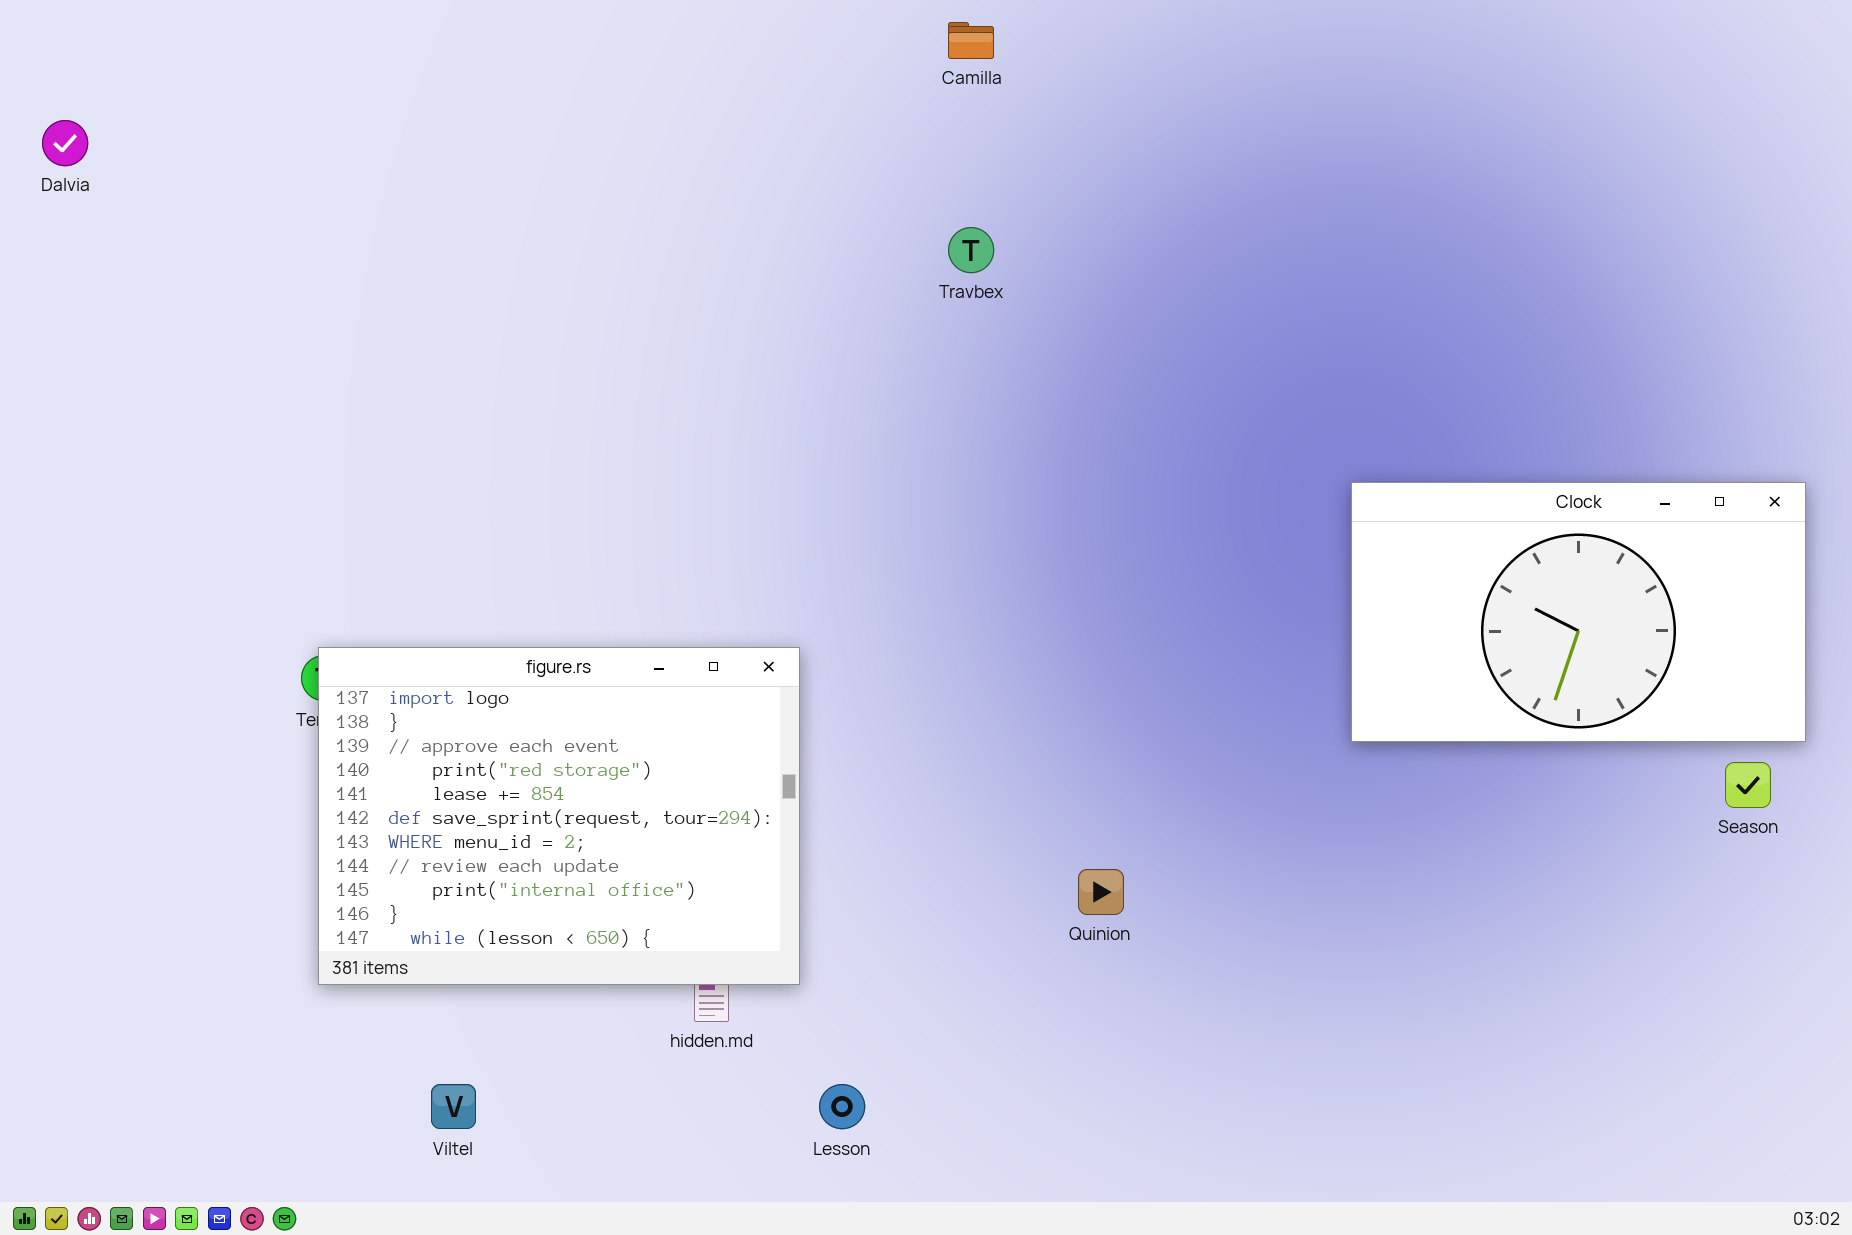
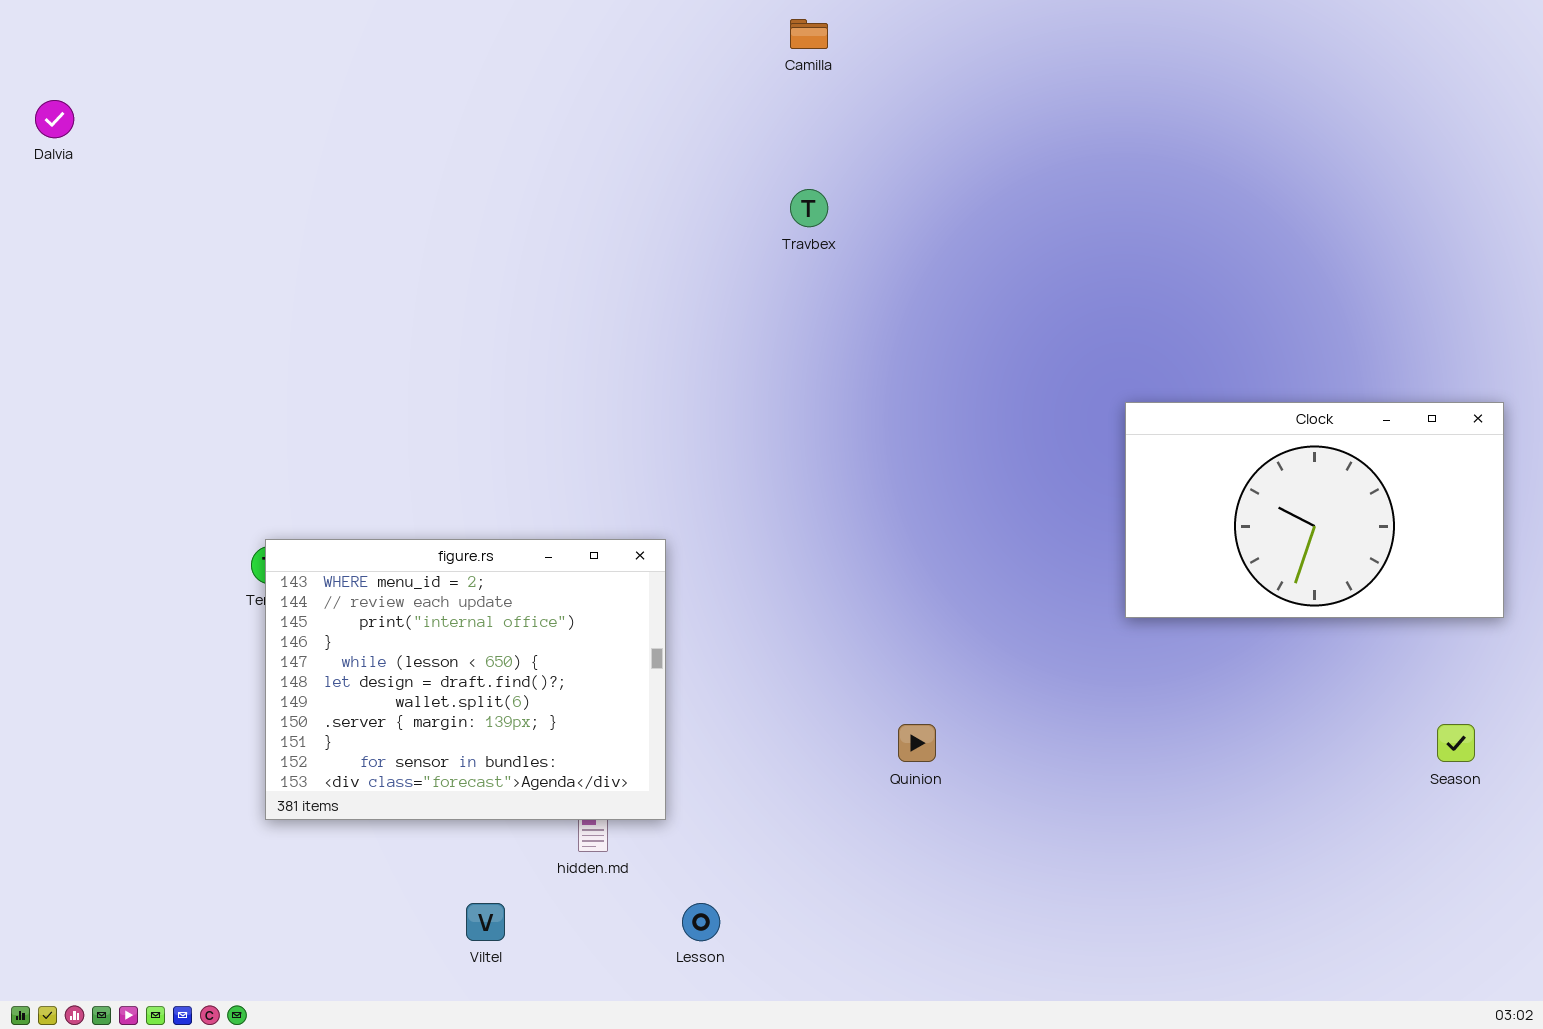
figure.rs: [318,647,800,985] -> [265,539,666,820], scrolled down 6 rows
Season: [1725,762,1771,808] -> [1437,724,1475,762], moved
Viltel: [431,1084,476,1129] -> [466,903,505,941], moved

